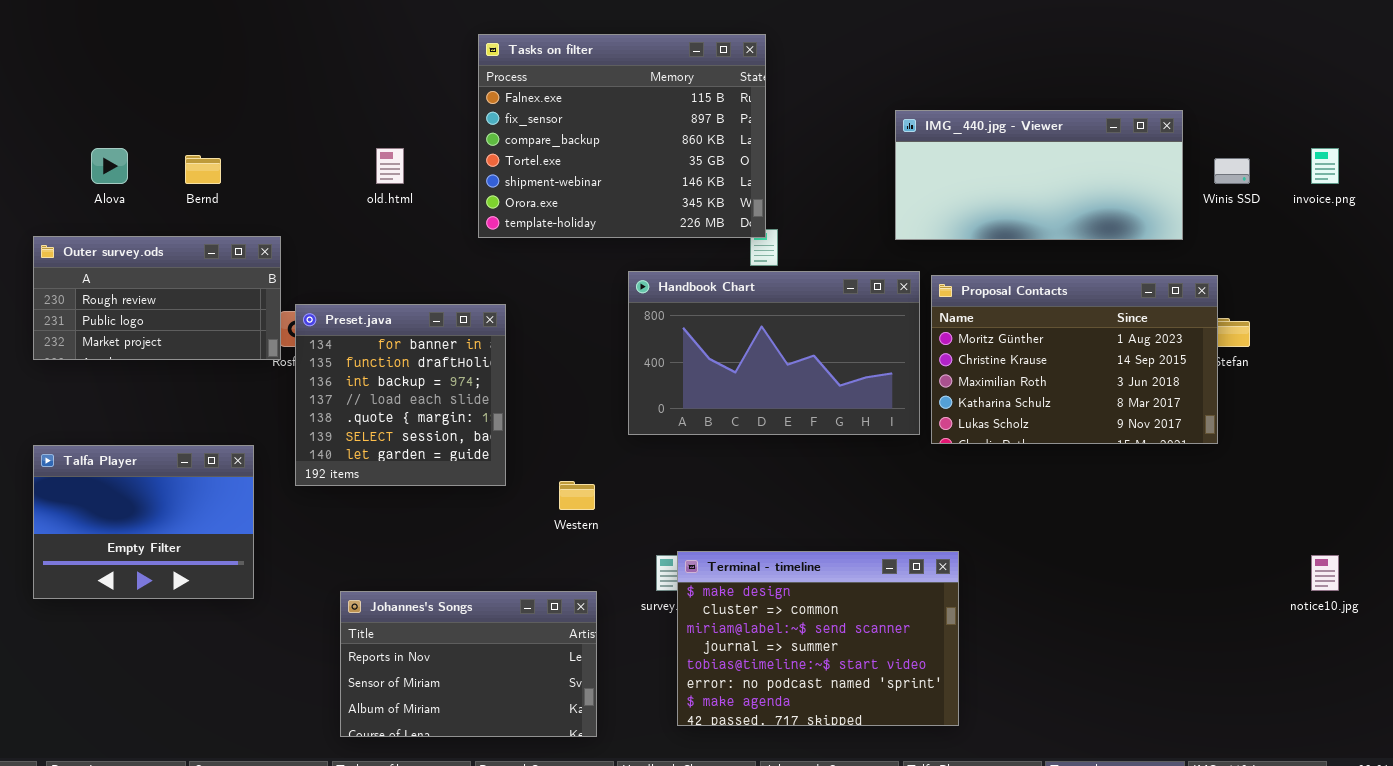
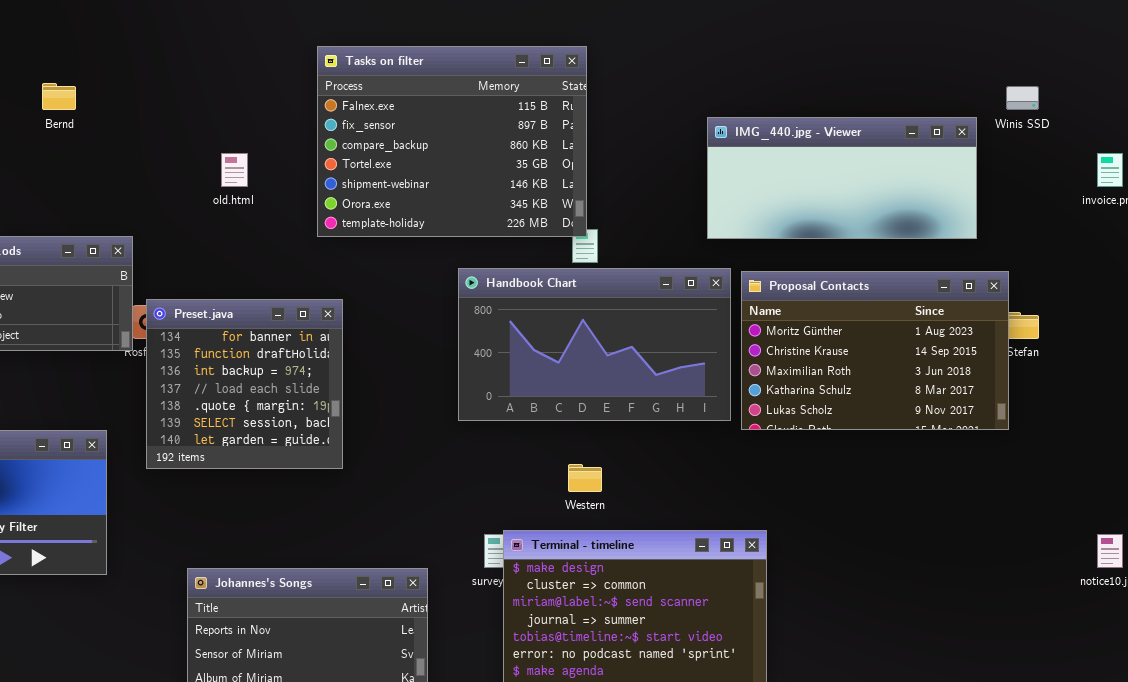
Bernd: [185,155,221,184] -> [42,83,76,110], moved
Winis SSD: [1214,158,1250,184] -> [1006,86,1039,110], moved
Western: [559,481,595,510] -> [568,464,602,492], moved

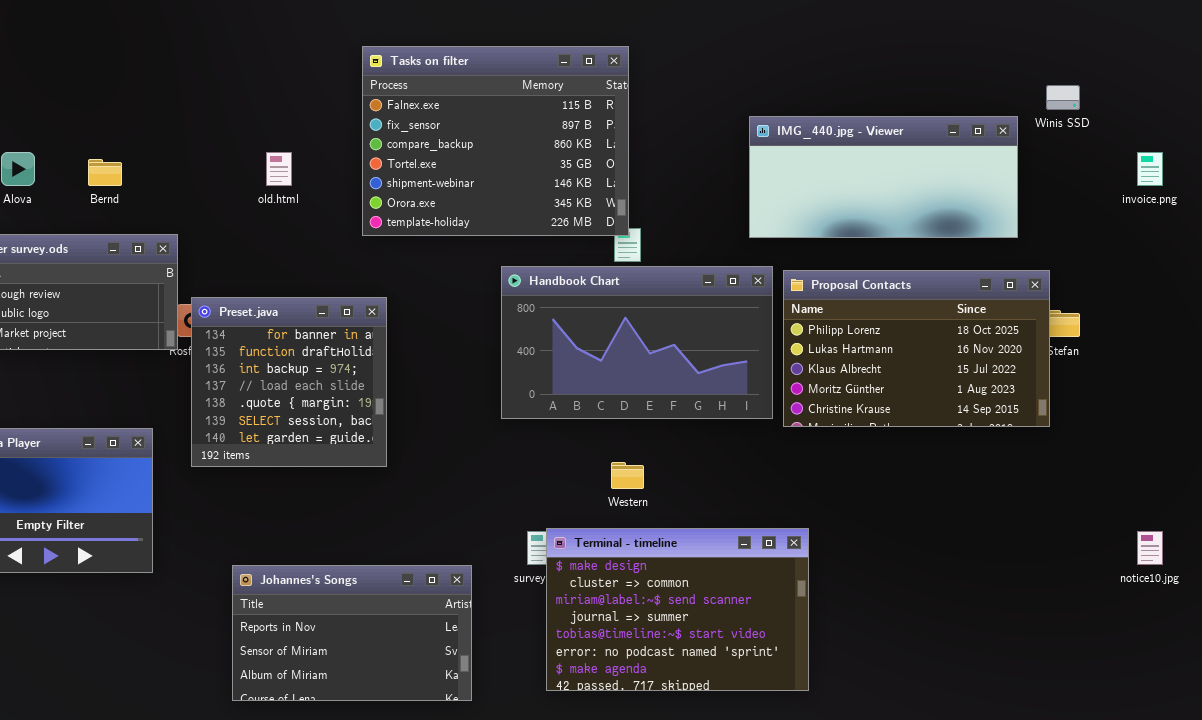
Bernd: [42,83,76,110] -> [88,159,122,186], moved
Proposal Contacts: [741,271,1009,430] -> [783,270,1050,427], scrolled up 3 rows

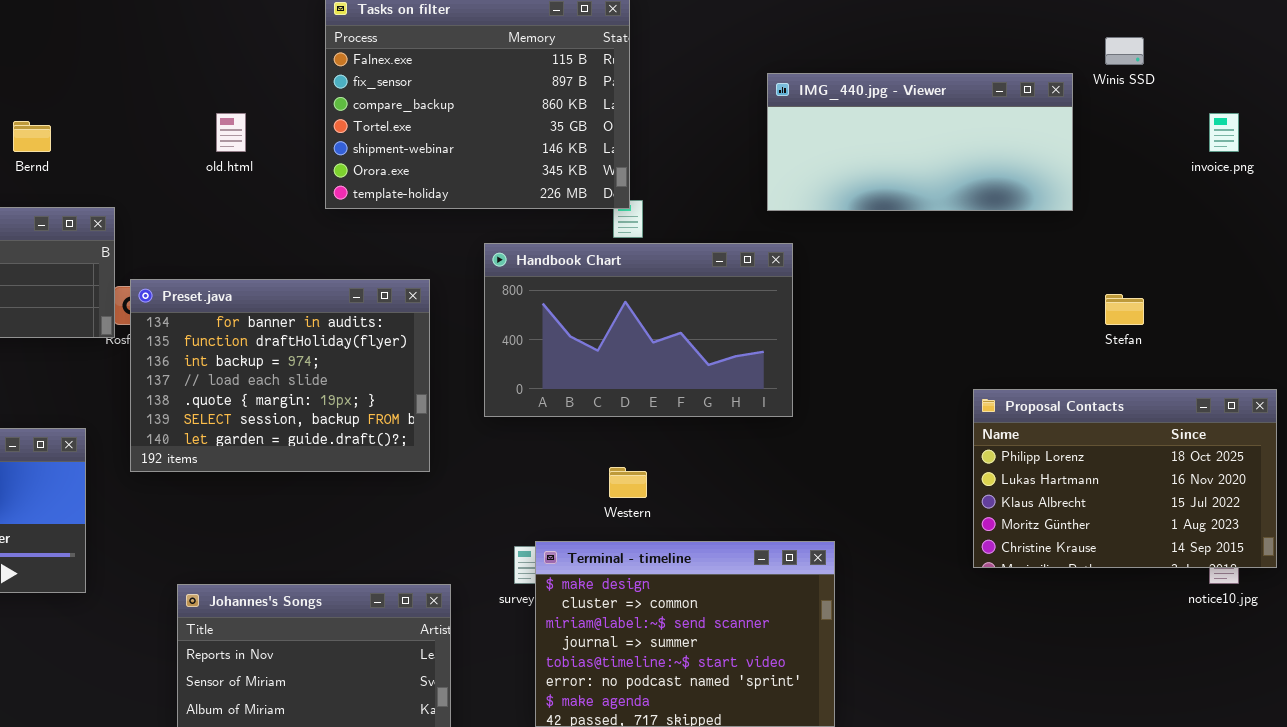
Proposal Contacts: [783,270,1050,427] -> [973,389,1277,568], moved
Preset.java: [191,297,387,467] -> [130,279,430,472], resized

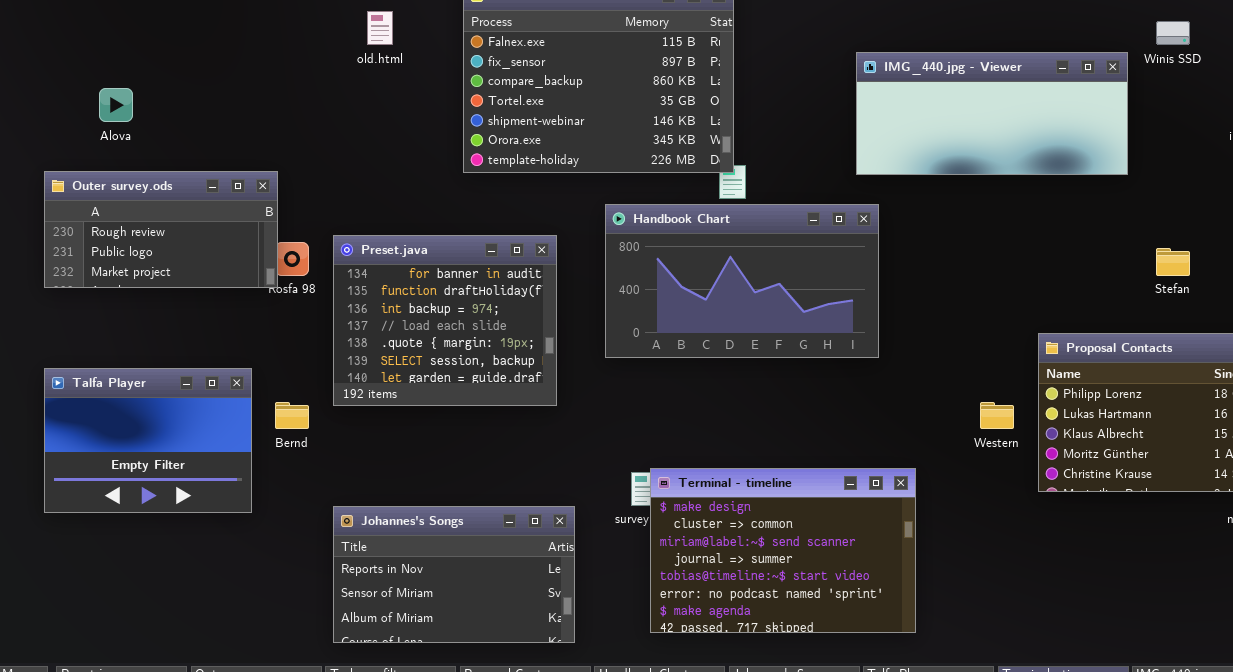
old.html: [216,113,246,152] -> [367,11,393,45], moved
Bernd: [13,121,51,152] -> [275,402,309,429], moved
Preset.java: [130,279,430,472] -> [333,235,557,406], resized
Western: [609,467,647,498] -> [980,402,1014,429], moved

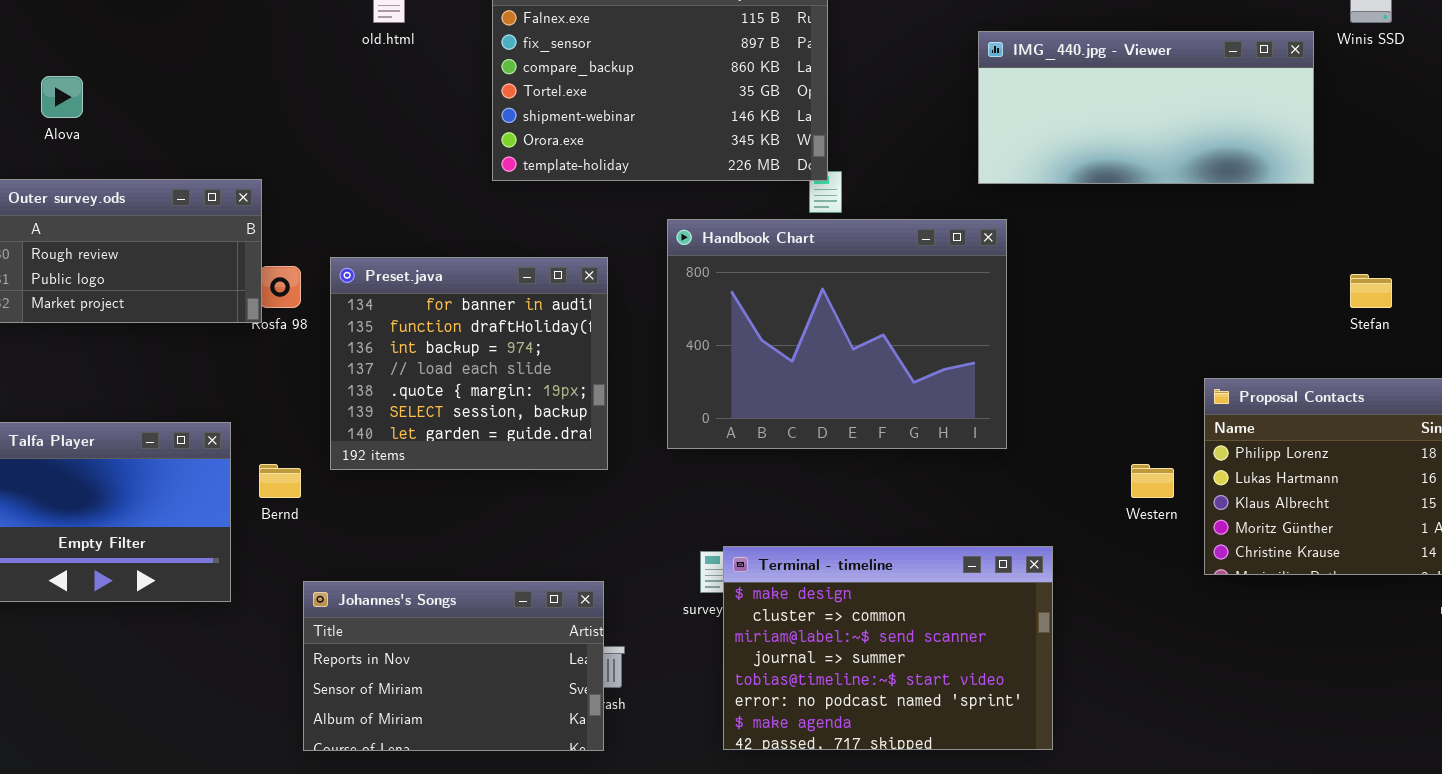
Handbook Chart: [605,204,879,358] -> [667,219,1007,449], resized
Johannes's Songs: [333,506,575,643] -> [303,581,604,751], moved

